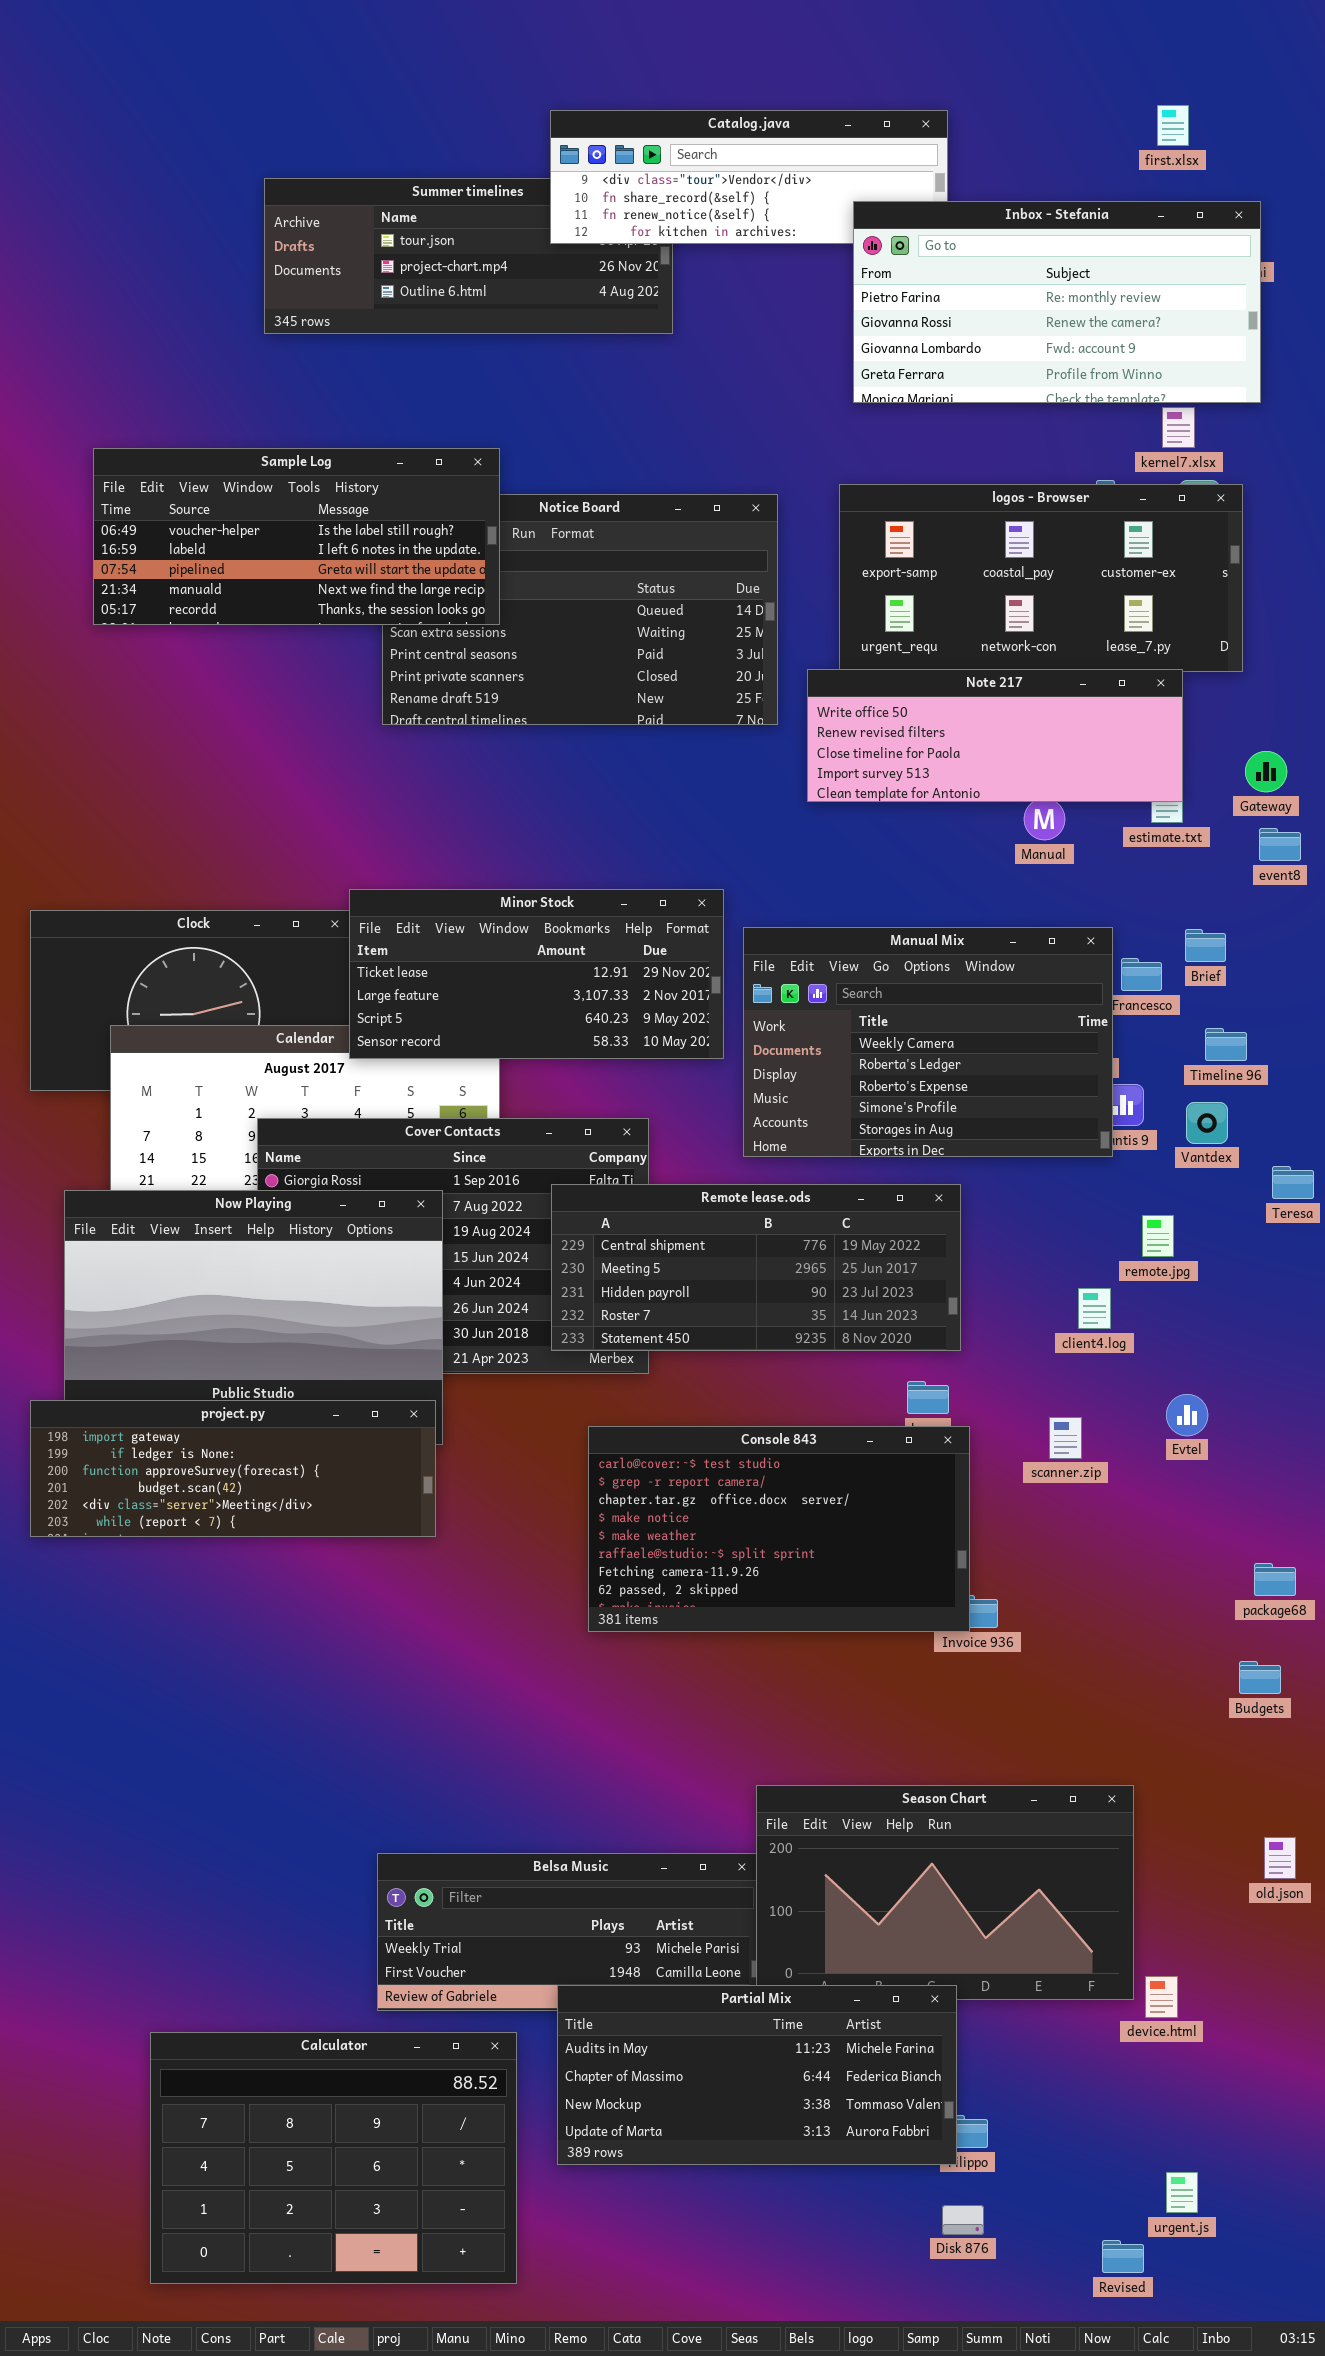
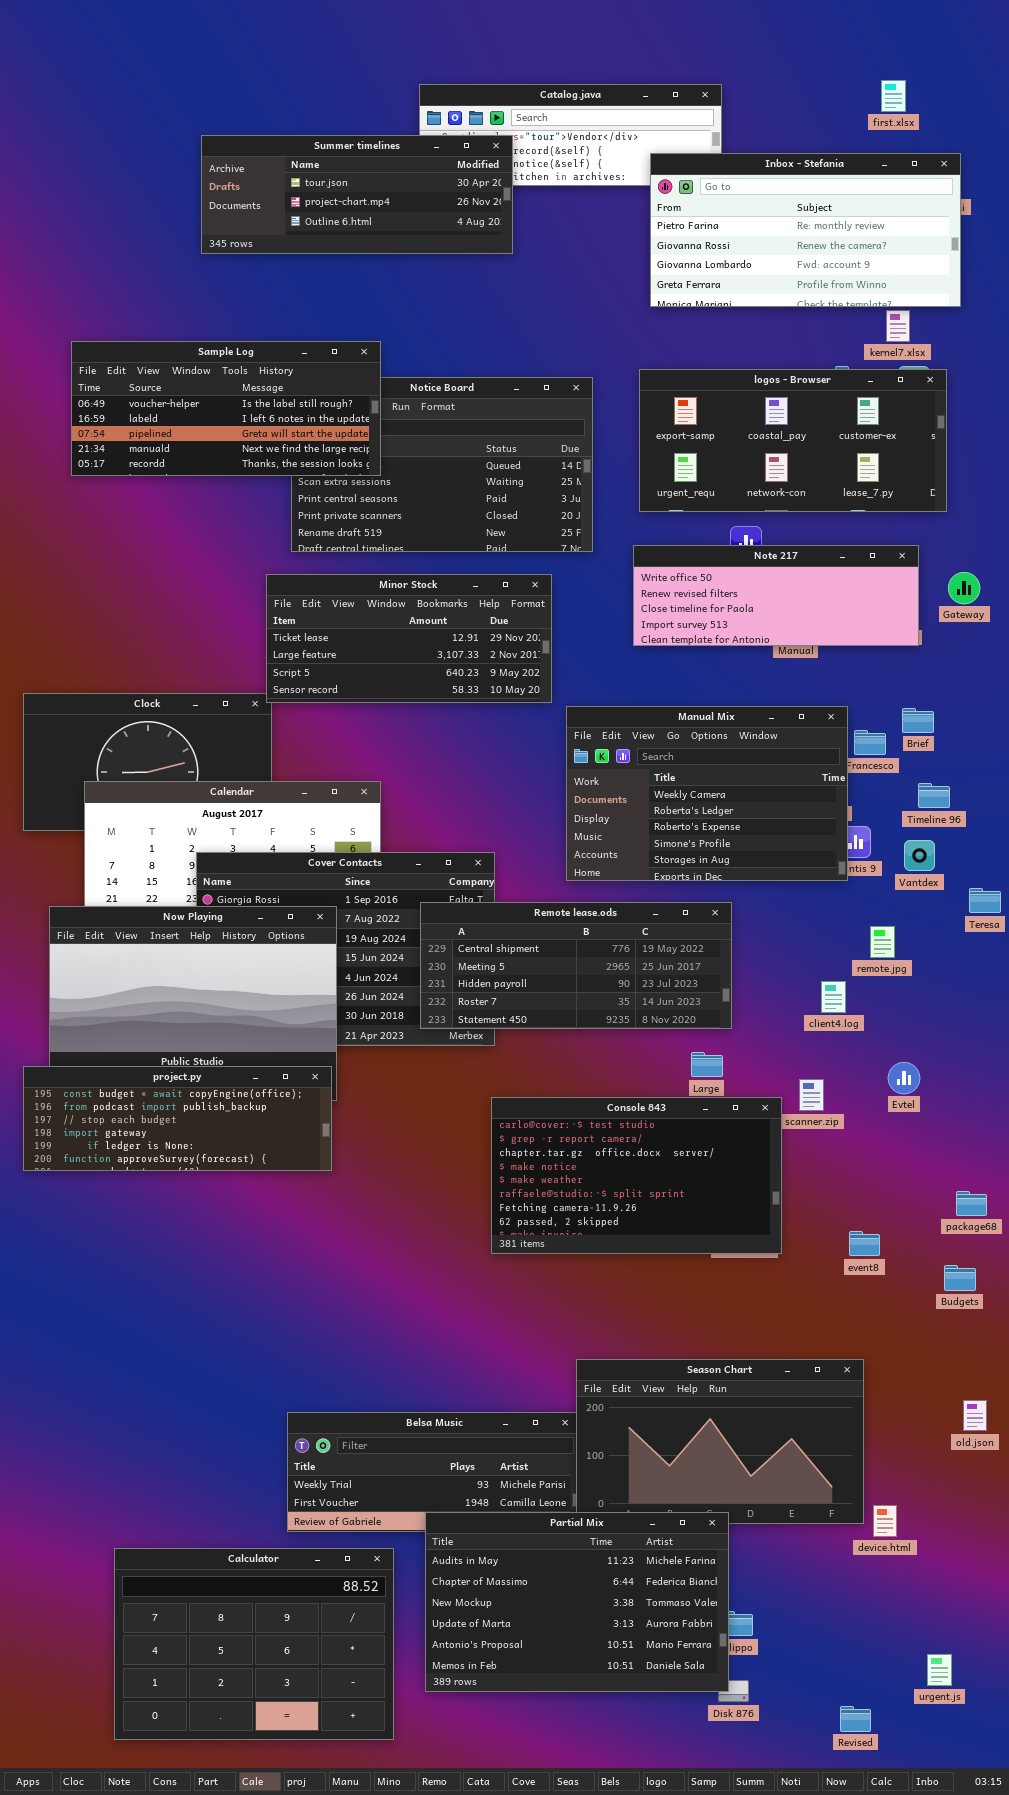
Summer timelines: [264,178,673,334] -> [201,135,513,254], raised
Note 217: [807,669,1183,802] -> [633,545,919,646], moved
event8: [1259,828,1301,861] -> [849,1231,880,1256], moved
Minor Stock: [349,889,724,1059] -> [266,574,552,703], moved
project.py: [30,1400,436,1537] -> [23,1066,332,1171], scrolled up 3 rows
Console 843: [588,1426,970,1632] -> [491,1097,782,1254], moved
Partial Mix: [557,1985,957,2165] -> [425,1512,729,1692], resized
urgent.js: [1166,2172,1198,2213] -> [927,1654,952,1686], moved

